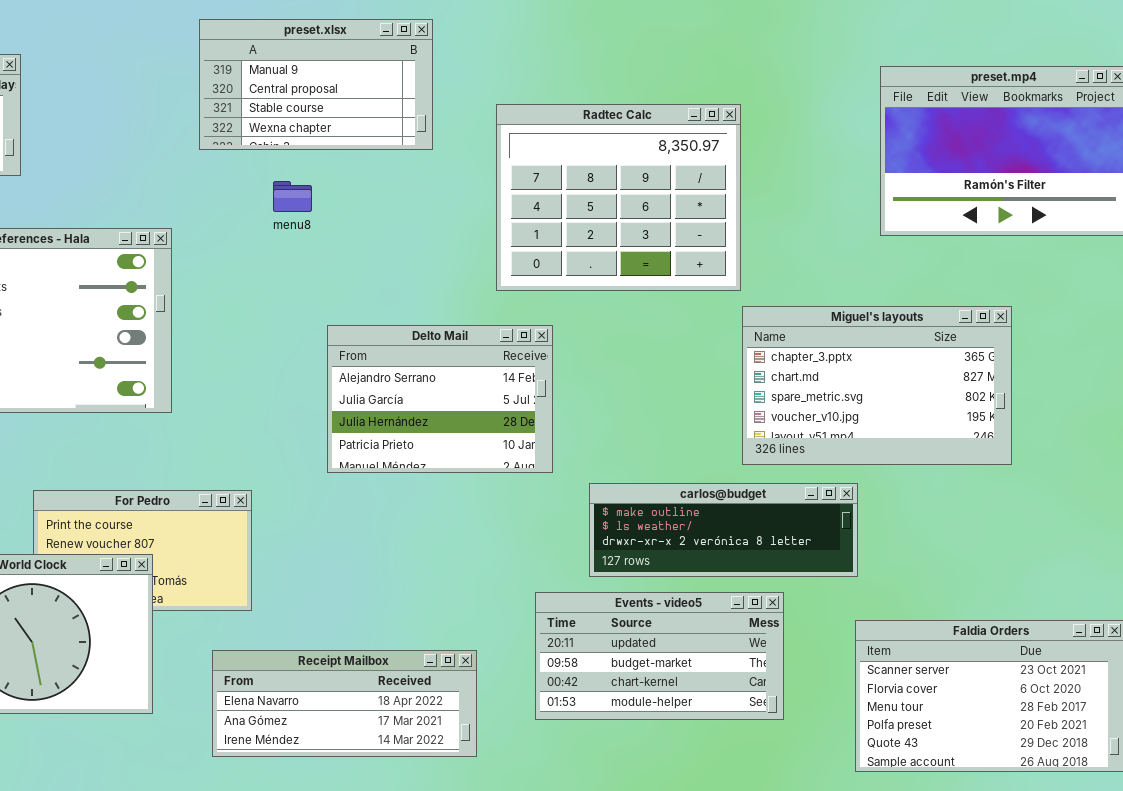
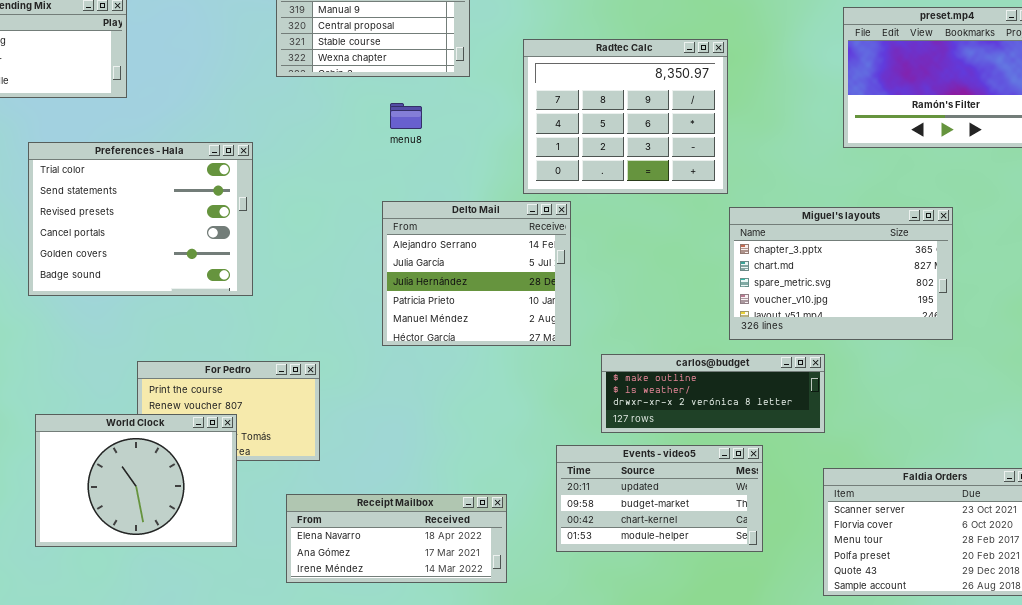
menu8: [273,181,312,212] -> [390,103,422,129], moved
Delto Mail: [327,325,553,473] -> [382,201,571,346], resized

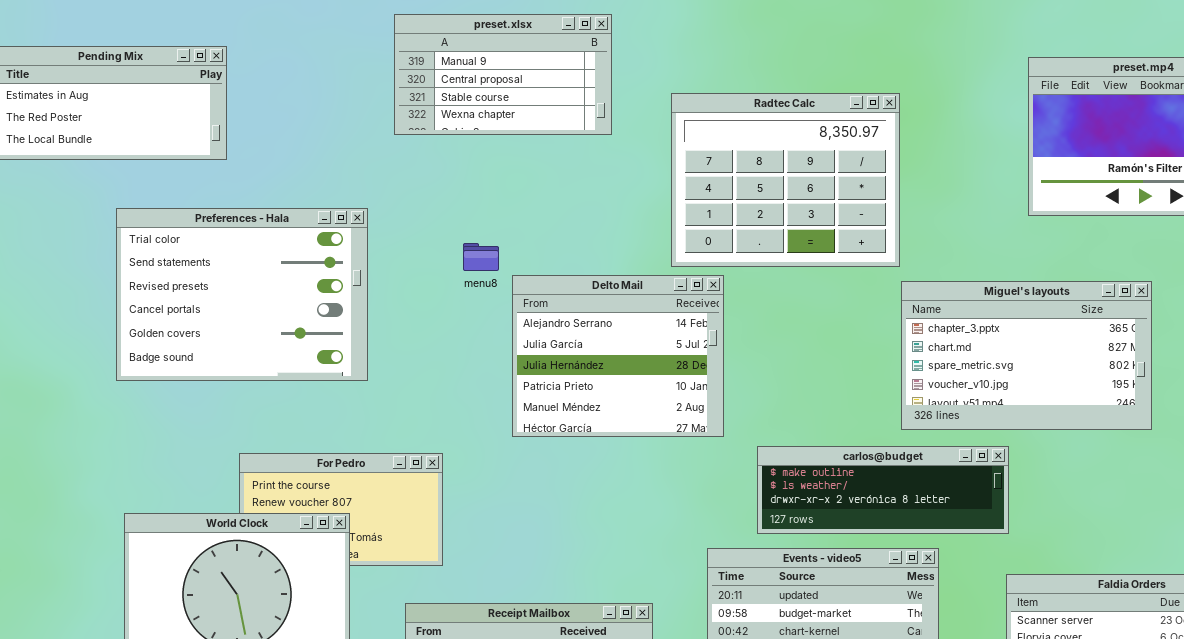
menu8: [390,103,422,129] -> [463,243,499,271], moved

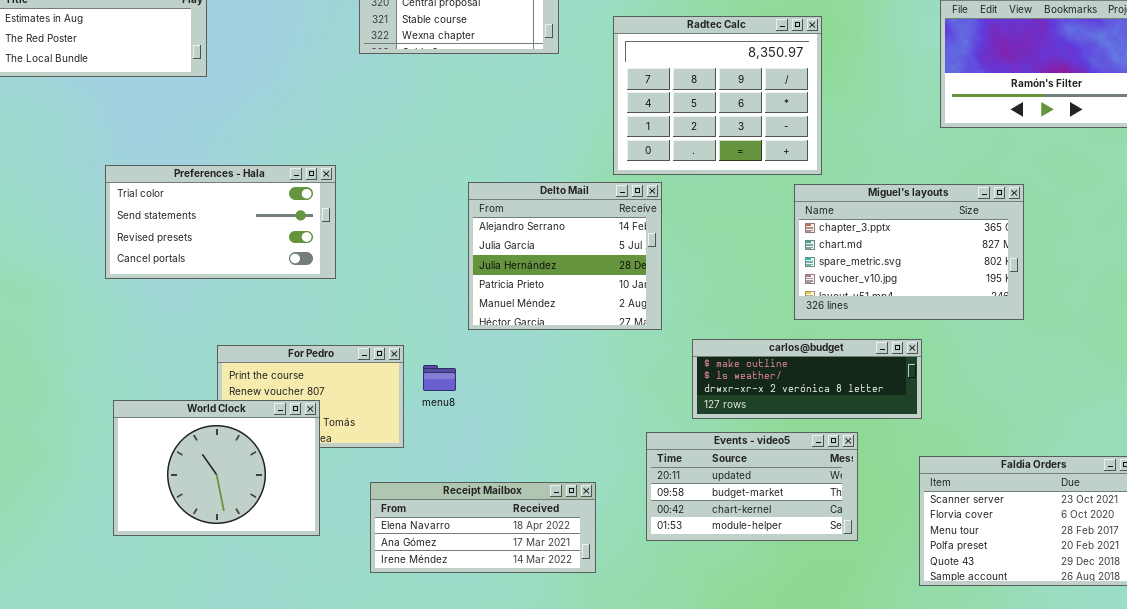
Preferences - Hala: [116,208,368,381] -> [105,165,336,279], resized
menu8: [463,243,499,271] -> [423,365,456,391], moved
Miguel's layouts: [901,281,1152,430] -> [794,184,1024,320], moved

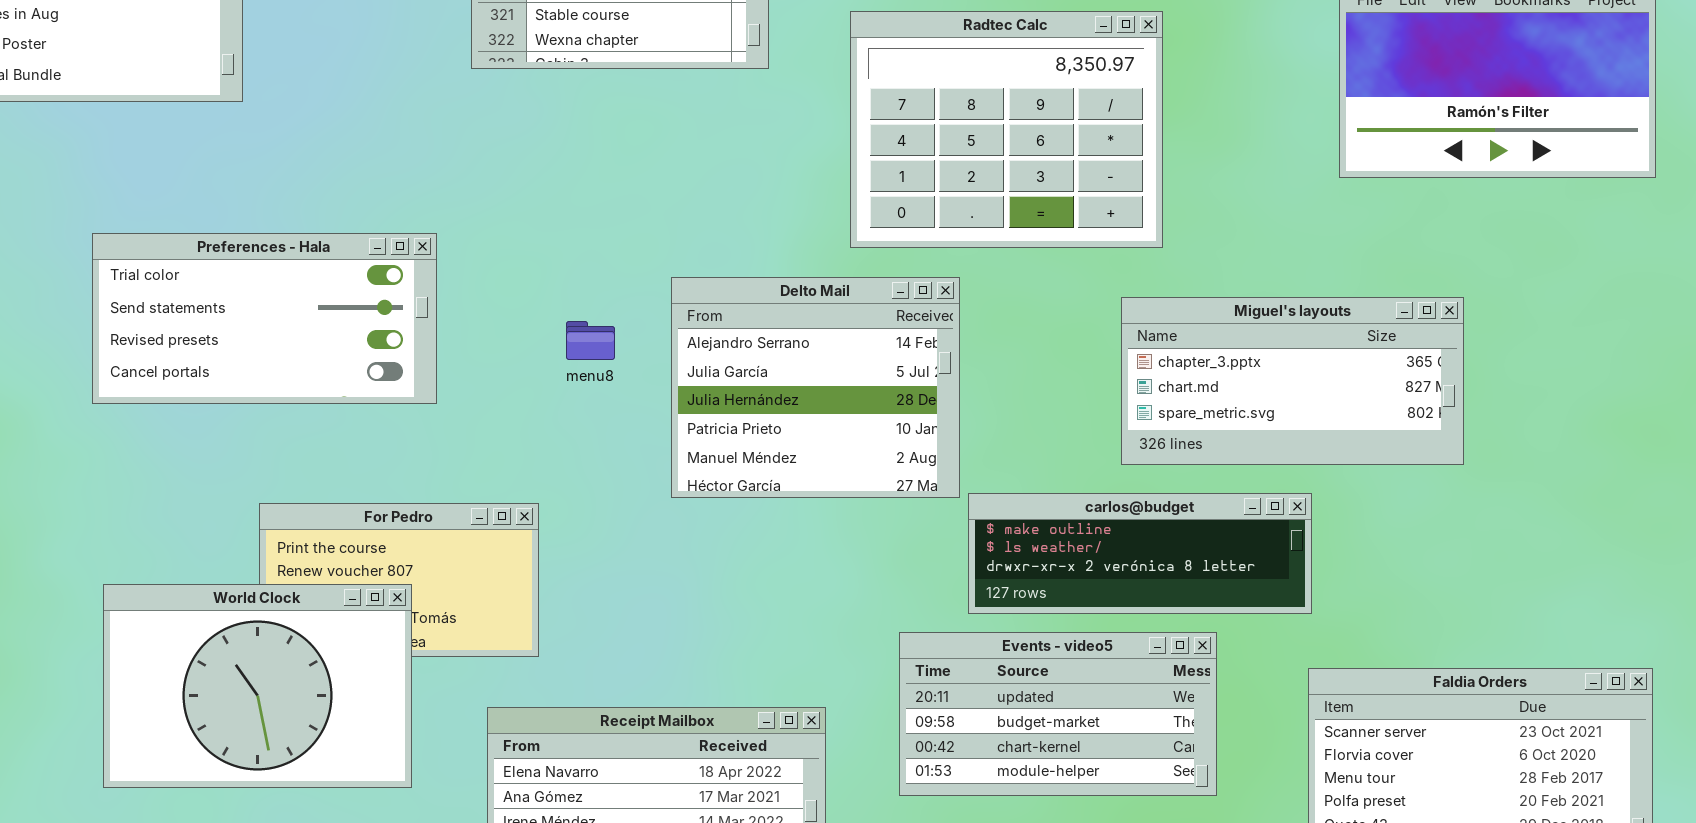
Delto Mail: [468,182,662,330] -> [671,277,960,498], moved
Miguel's layouts: [794,184,1024,320] -> [1121,297,1464,465], resized
menu8: [423,365,456,391] -> [566,321,615,360], moved

